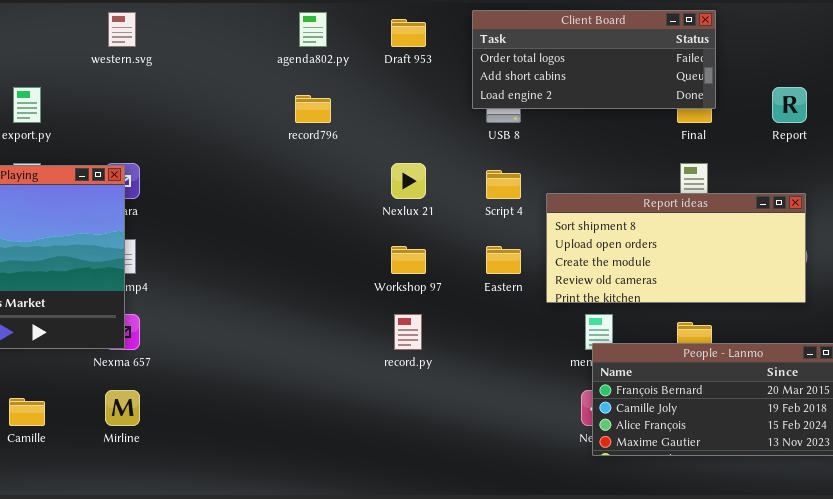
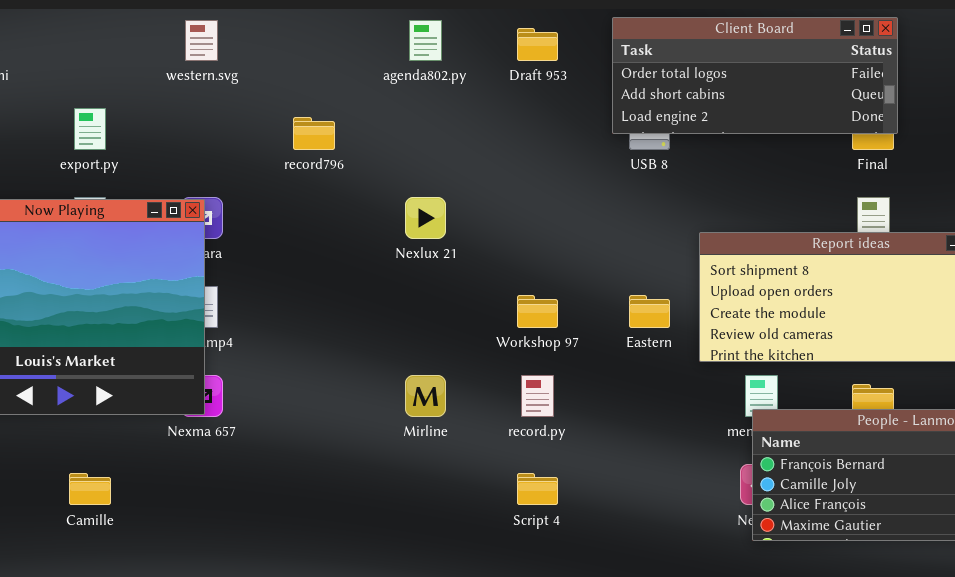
record796: [295,95,331,123] -> [293,117,335,150], moved
Nexlux 21: [391,163,426,199] -> [405,197,446,239], moved
Script 4: [486,170,521,199] -> [517,473,558,505], moved
Mirline: [105,390,140,426] -> [405,375,446,417], moved

